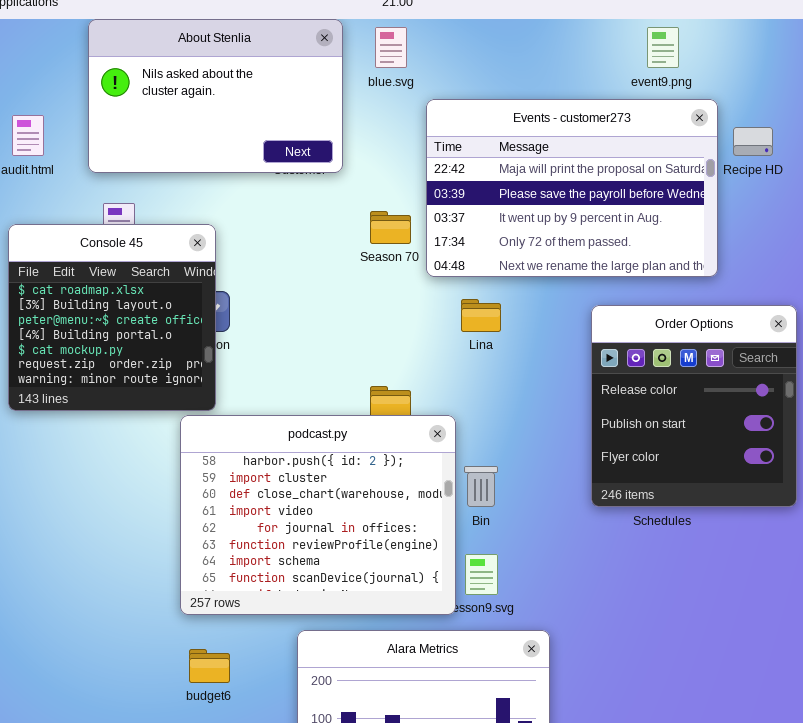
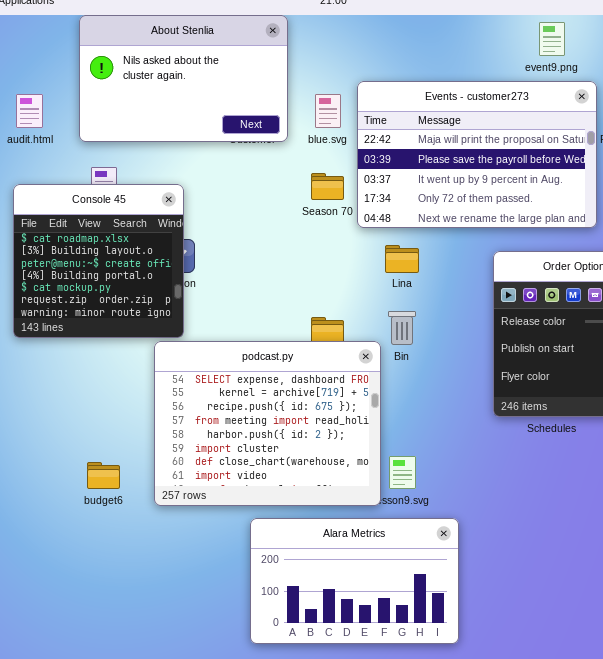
blue.svg: [375,27,407,68] -> [315,94,341,128], moved
podcast.py: [180,415,456,615] -> [154,341,381,506], scrolled up 4 rows
Bin: [464,466,498,507] -> [388,311,416,345], moved
budget6: [189,649,230,683] -> [87,462,120,489], moved

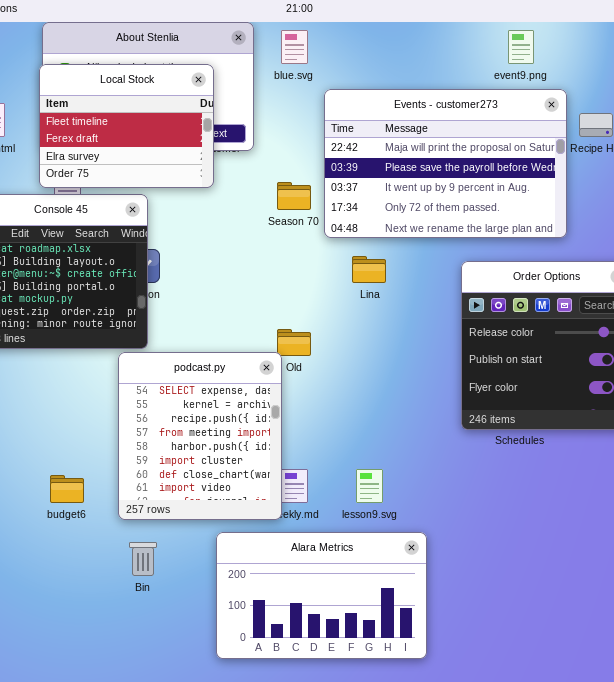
Local Stock: none -> [39,64,214,188], opened
blue.svg: [315,94,341,128] -> [281,30,308,64], moved
Bin: [388,311,416,345] -> [129,542,157,576], moved
podcast.py: [154,341,381,506] -> [118,352,282,520], resized

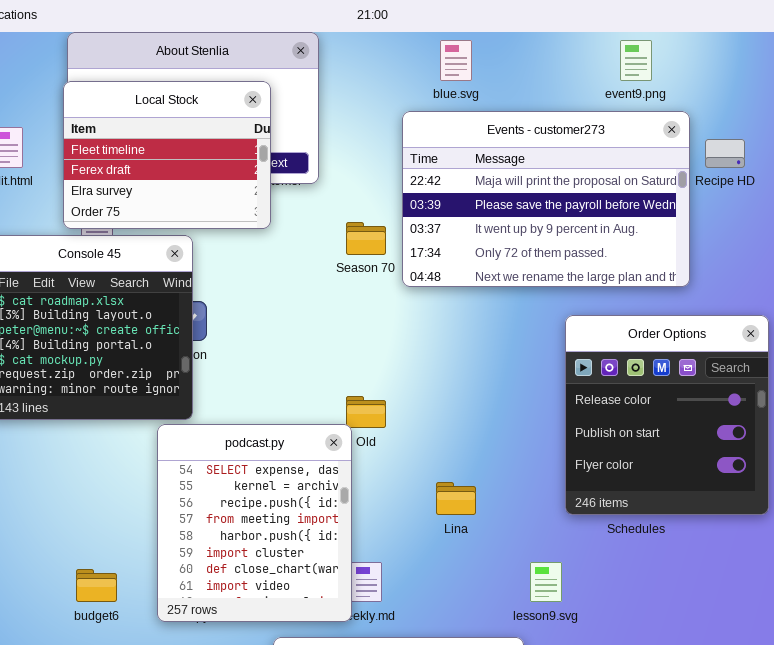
blue.svg: [281,30,308,64] -> [440,40,472,81], moved
Lina: [352,256,386,283] -> [436,482,476,515], moved
lesson9.svg: [356,469,383,503] -> [530,562,562,602], moved

